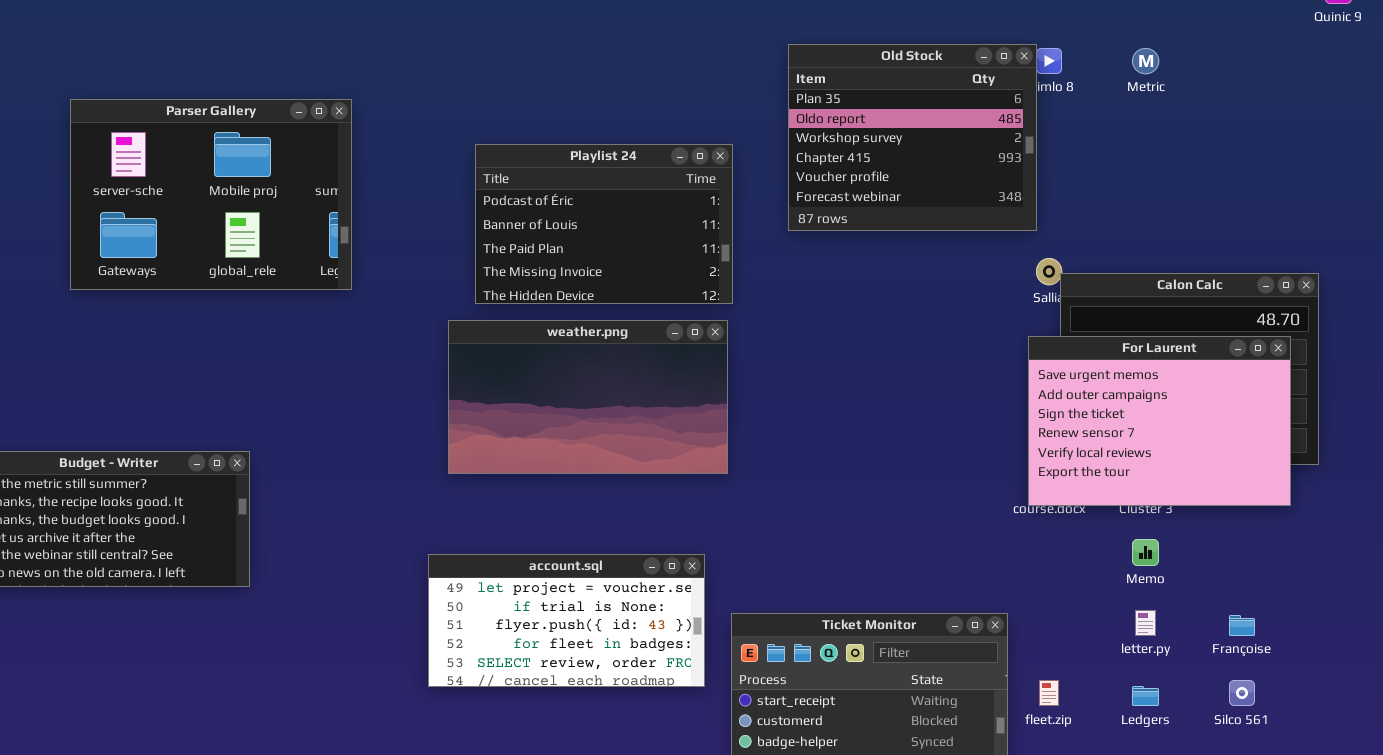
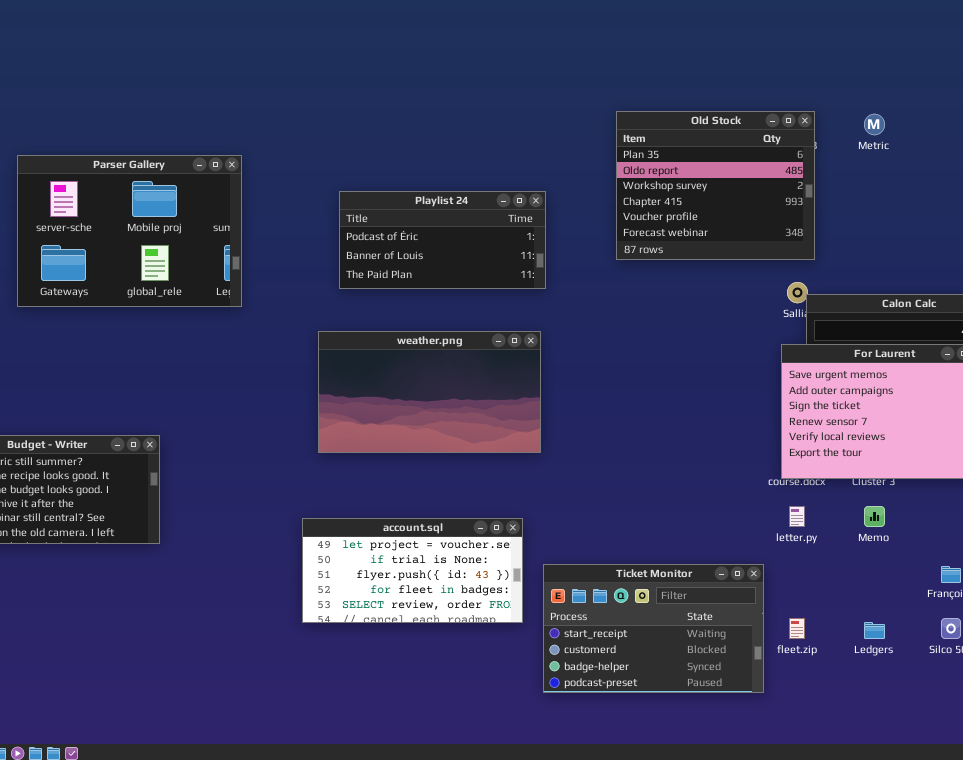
Old Stock: [788,44,1037,231] -> [616,111,815,260], moved
Playlist 24: [475,144,733,304] -> [339,191,546,289], resized
letter.py: [1135,610,1156,636] -> [789,506,805,527], moved

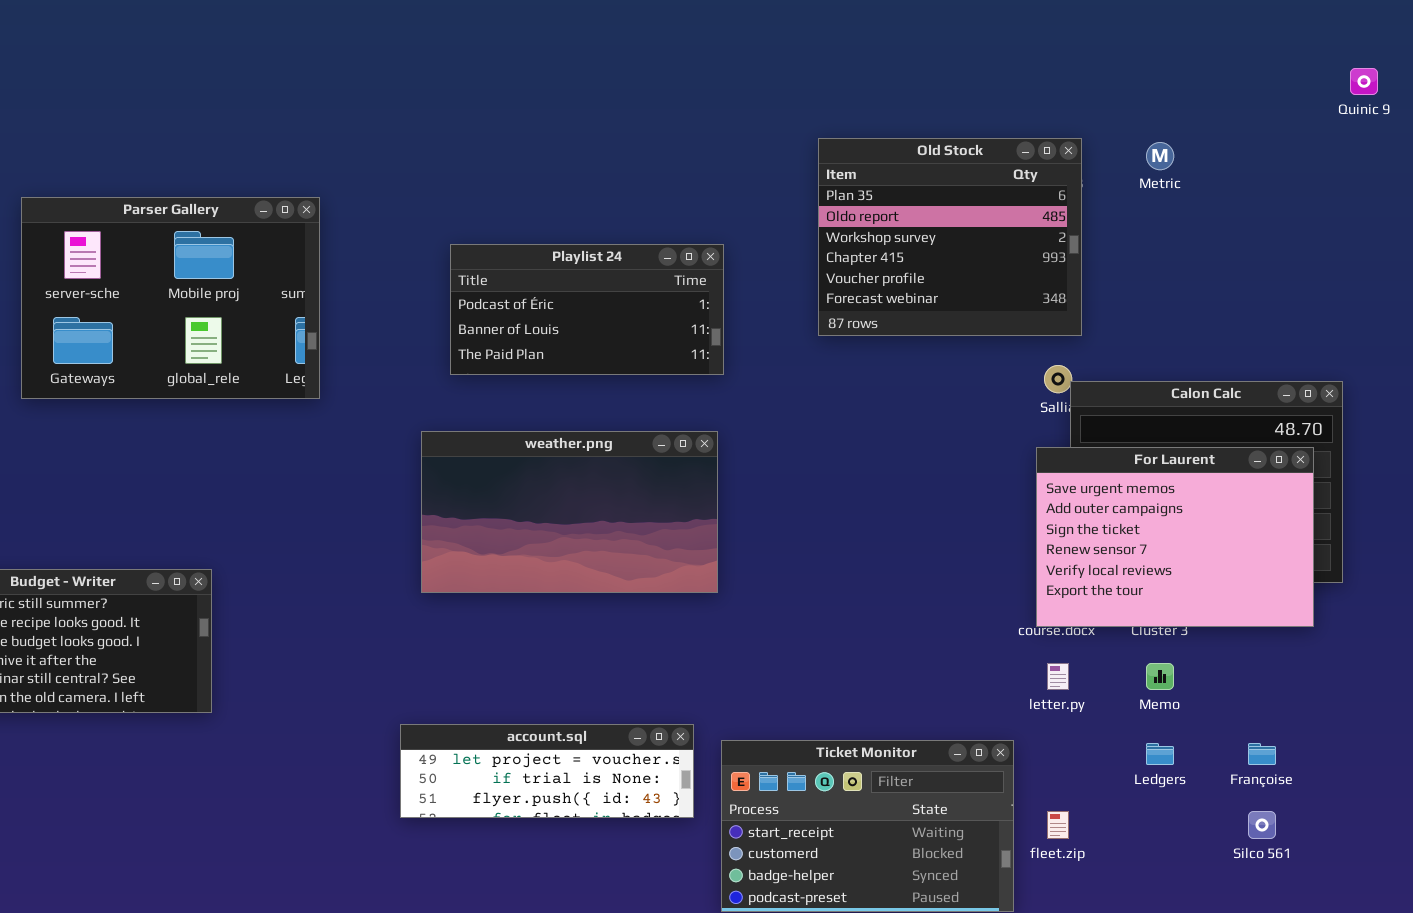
account.sql: [302,518,523,623] -> [400,724,694,818], resized
Ledgers: [864,622,885,639] -> [1146,743,1174,765], moved

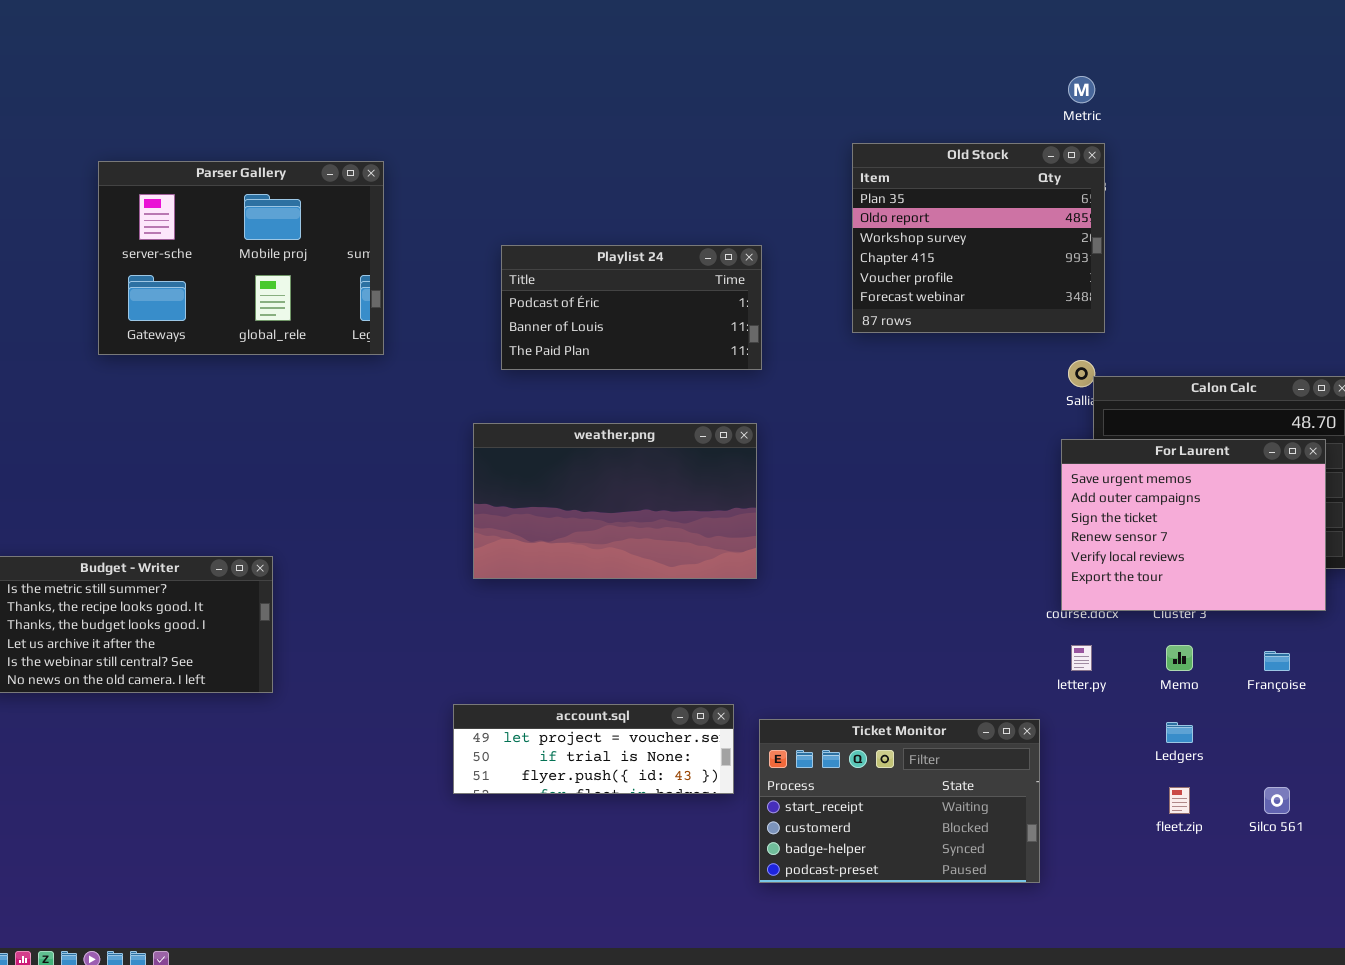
Metric: [1146,142,1174,170] -> [1068,76,1095,103], moved
Parser Gallery: [21,197,320,399] -> [98,161,384,355], moved
Françoise: [1248,743,1276,765] -> [1264,651,1290,671], moved
fleet.zip: [1047,811,1069,839] -> [1169,787,1190,814], moved

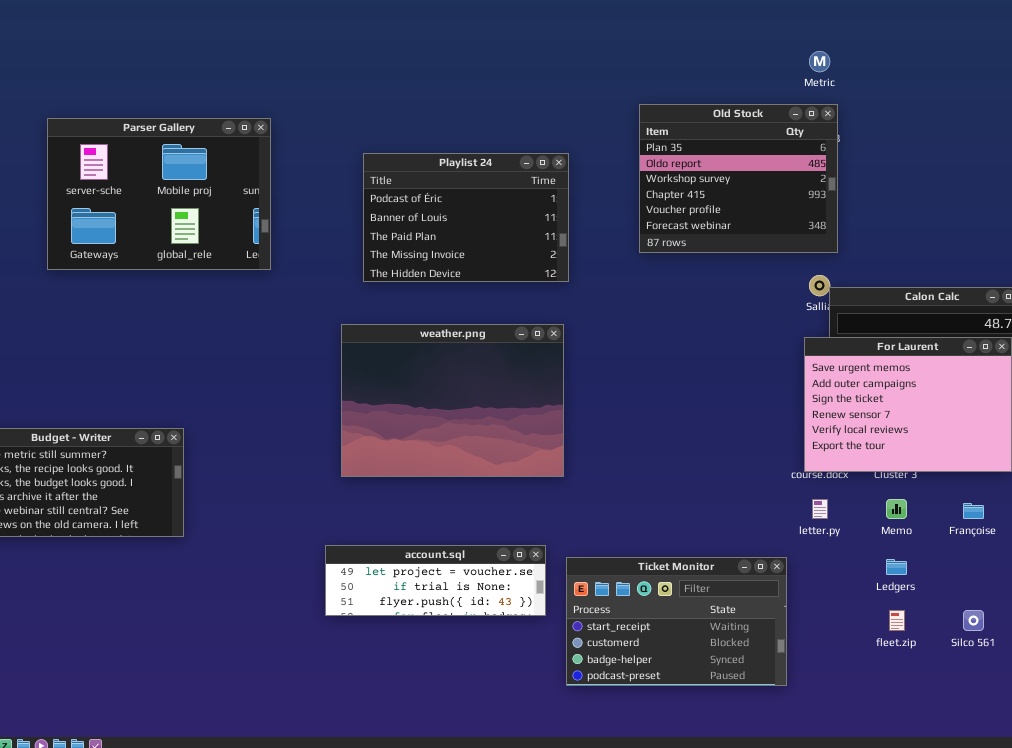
Playlist 24: [501,245,762,370] -> [363,153,569,282], resized
weather.png: [473,423,757,579] -> [341,324,564,477], resized

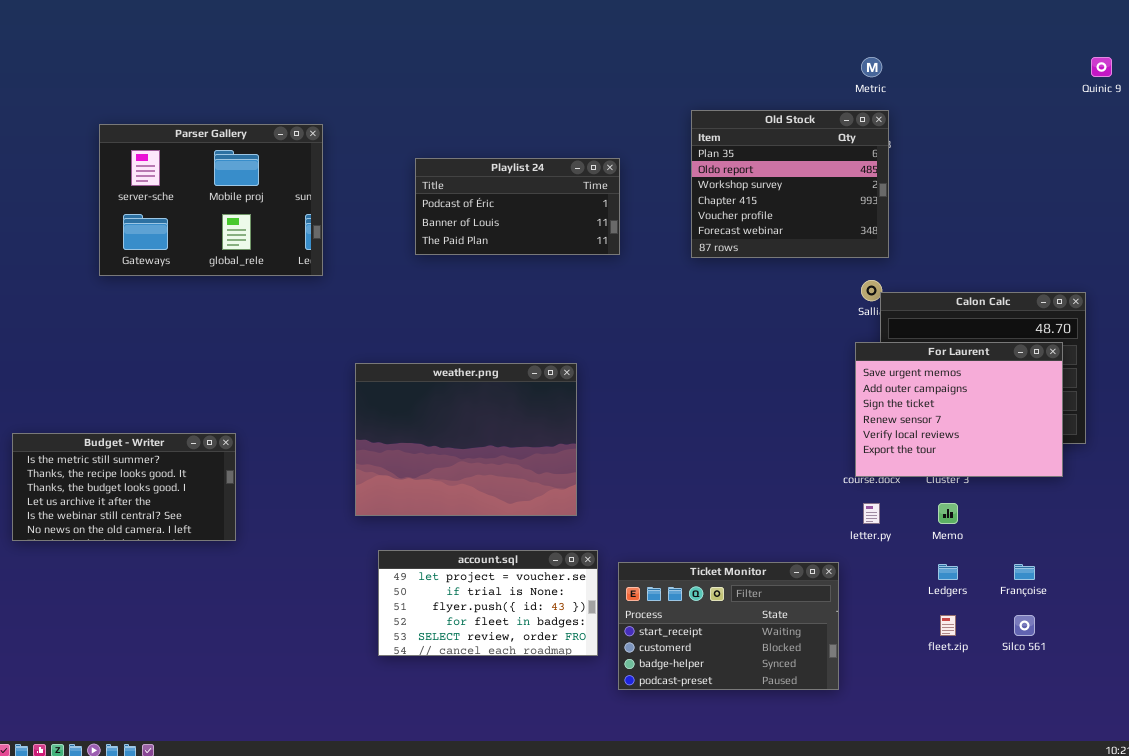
Playlist 24: [363,153,569,282] -> [415,158,620,255], resized
weather.png: [341,324,564,477] -> [355,363,577,516], moved
Françoise: [963,503,984,519] -> [1014,564,1035,580], moved
account.sql: [325,545,546,616] -> [378,550,598,656], resized

